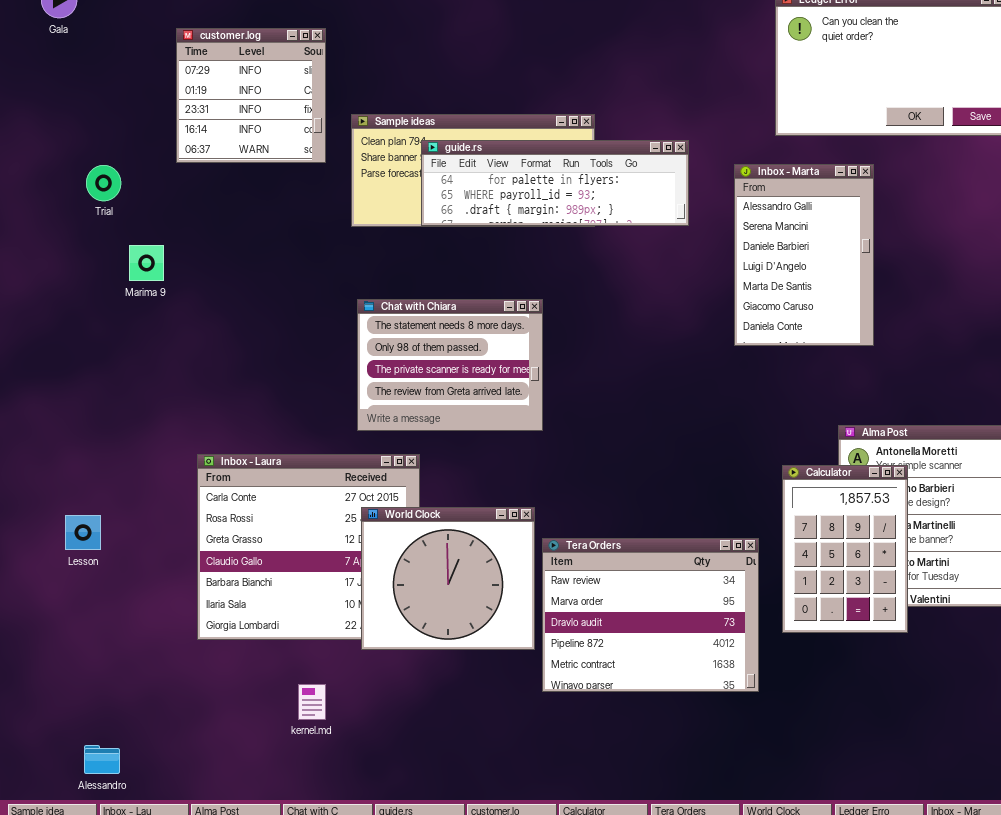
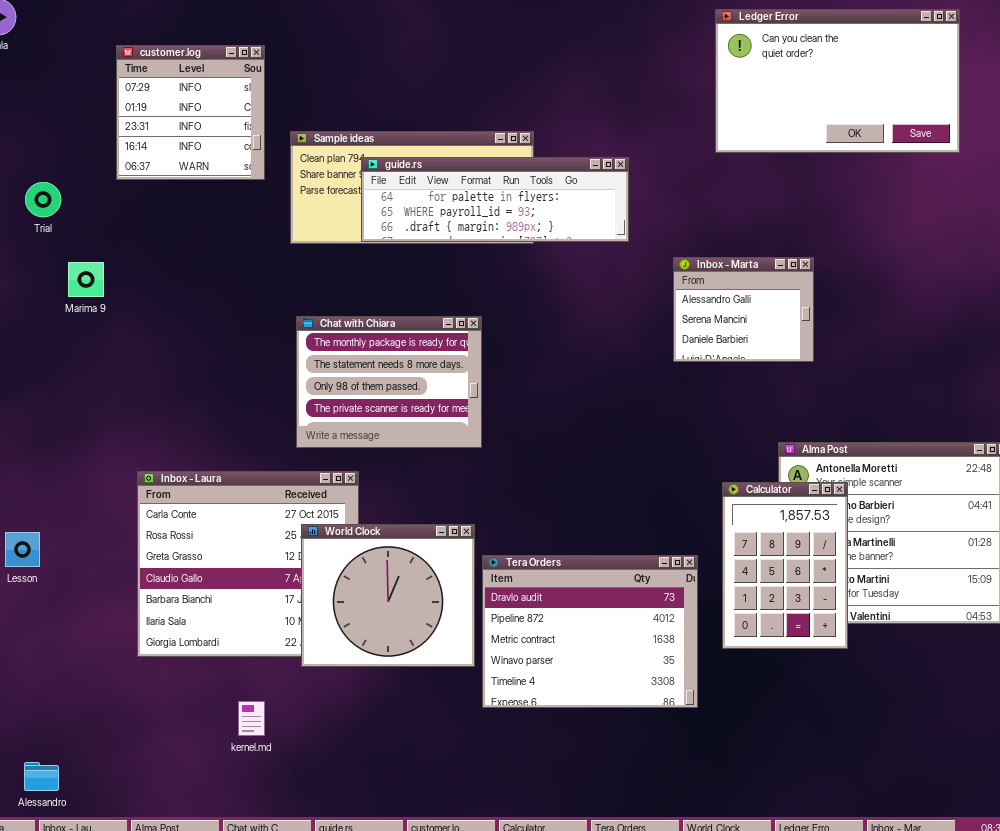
Inbox - Marta: [734,164,874,346] -> [673,257,814,362], resized
Chat with Chiara: [357,299,543,431] -> [296,316,482,448], scrolled up 1 row
Tera Orders: [542,538,759,692] -> [482,555,698,708], scrolled down 2 rows

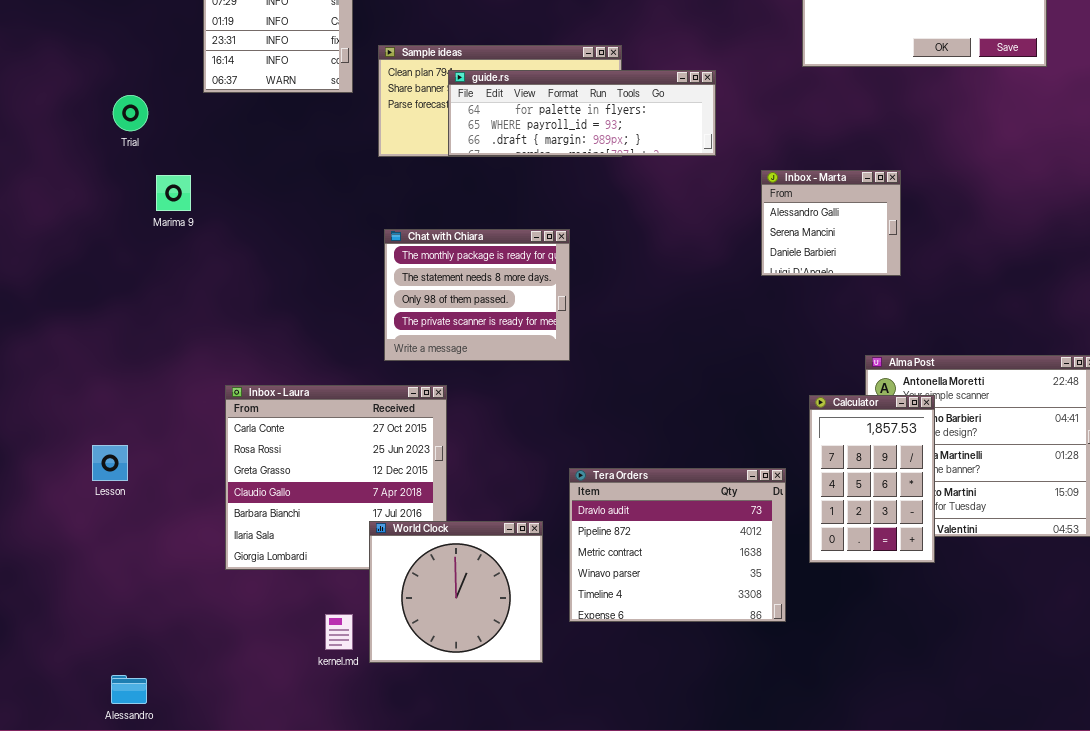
World Clock: [301,524,475,667] -> [369,521,543,663], moved

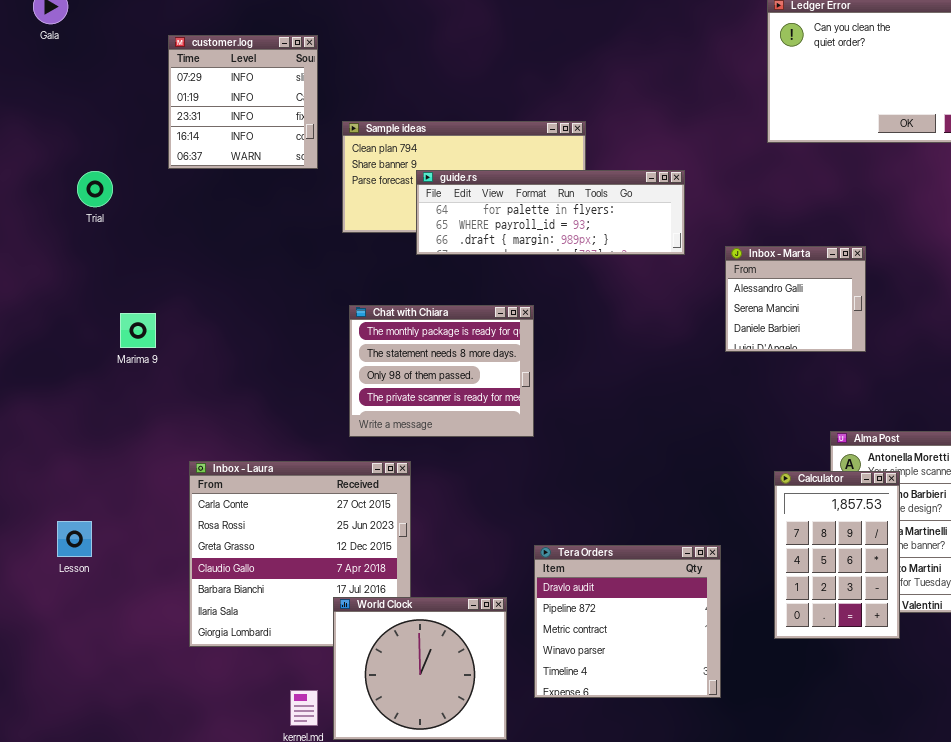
guide.rs: [448,70,716,156] -> [416,170,685,255], moved
Marima 9: [156,175,191,211] -> [120,313,156,348], moved
Tera Orders: [569,468,786,622] -> [534,545,721,698], resized

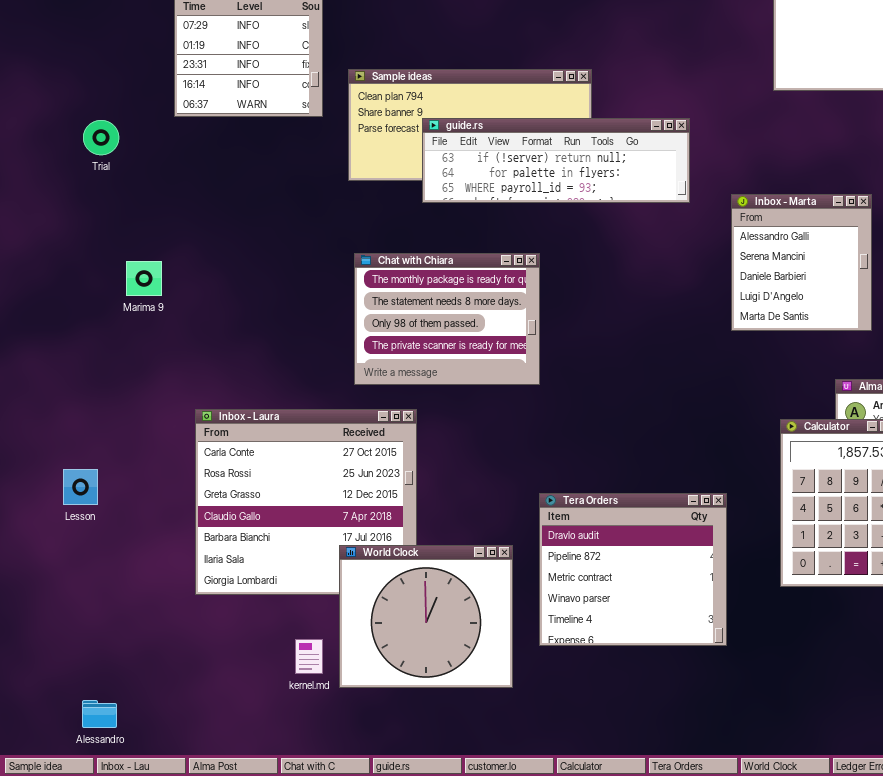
guide.rs: [416,170,685,255] -> [422,118,690,203], scrolled up 1 row
Inbox - Marta: [725,246,866,352] -> [731,194,872,331], resized

